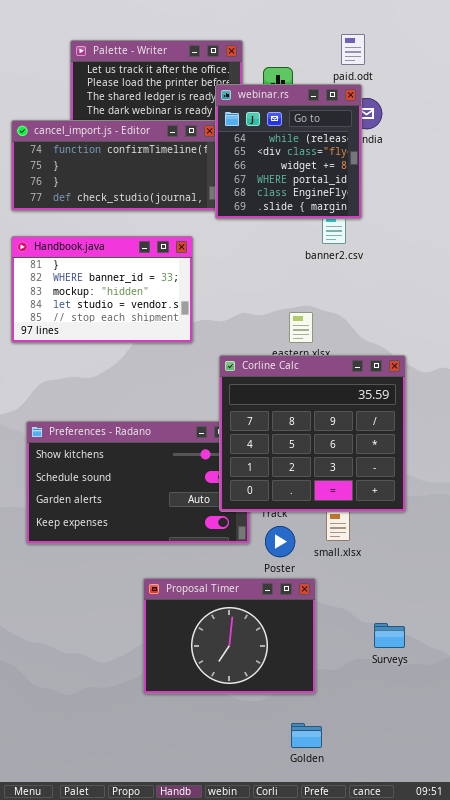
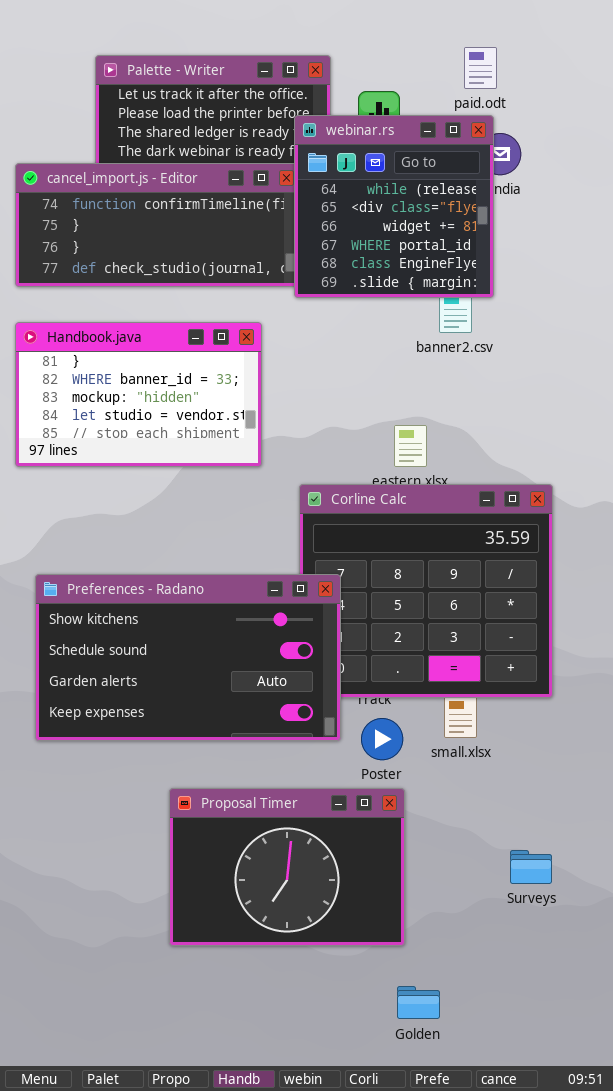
Preferences - Radano: [26,421,250,544] -> [35,574,341,741], raised
Proposal Timer: [143,578,316,694] -> [169,788,405,946], moved

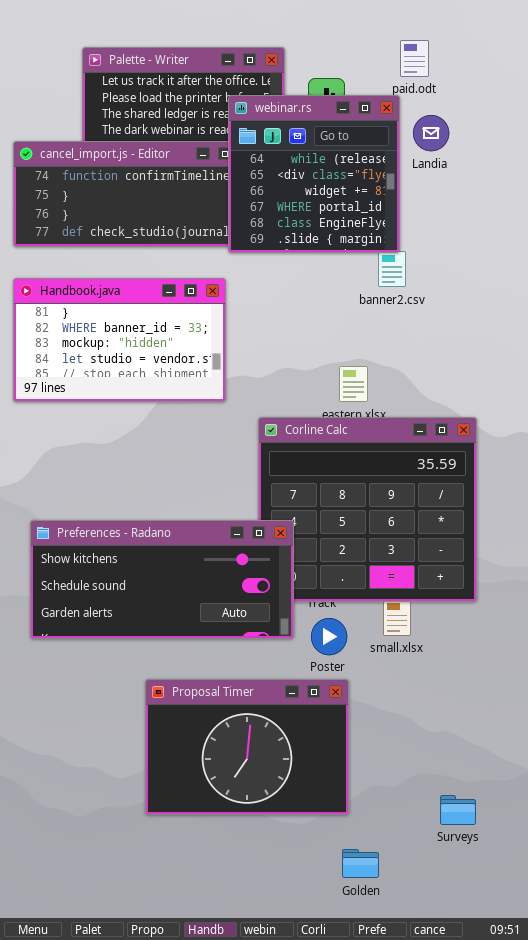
webinar.rs: [294,115,494,298] -> [228,95,400,253], moved
Preferences - Radano: [35,574,341,741] -> [30,520,294,639], resized
Surveys: [510,850,552,884] -> [440,795,476,825], moved

